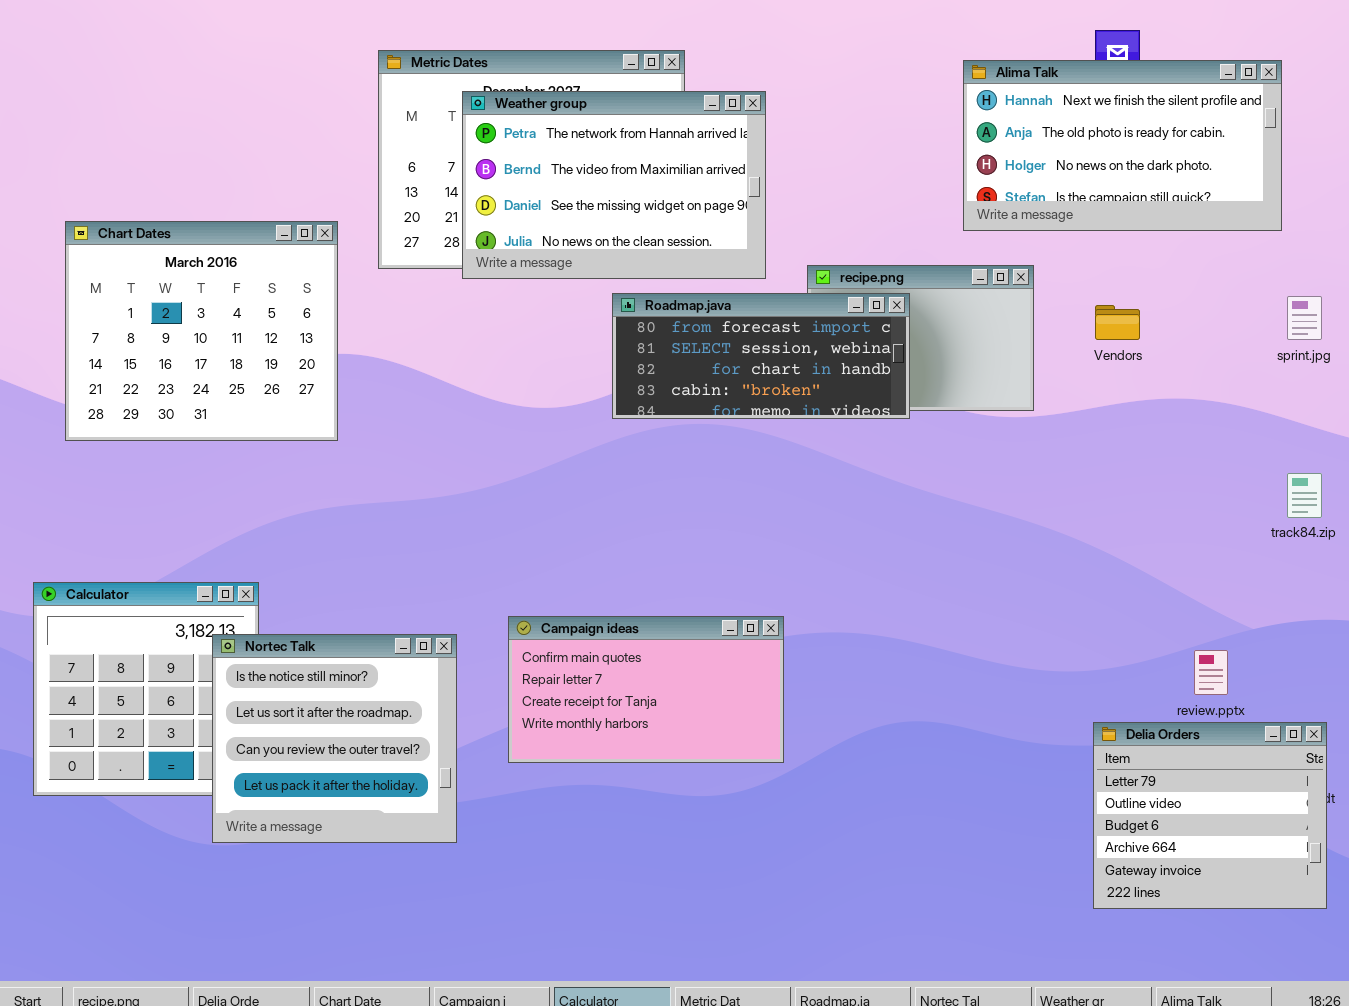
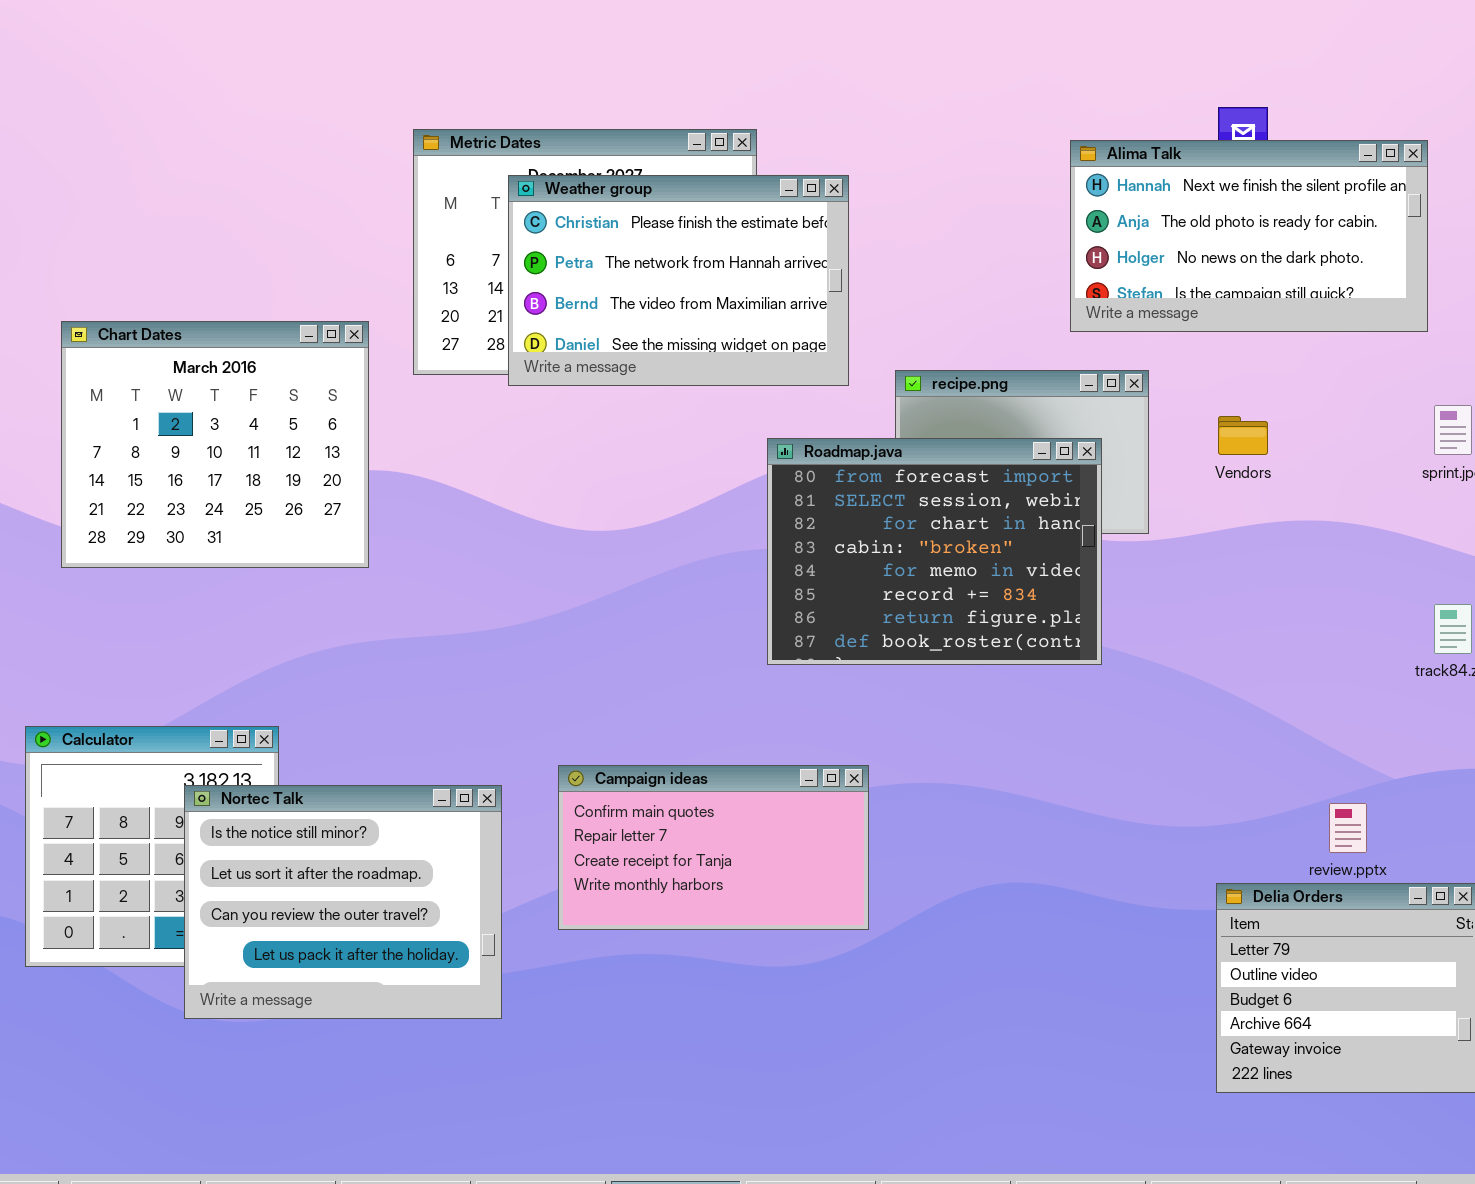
Weather group: [462,91,766,279] -> [508,175,849,386], scrolled up 1 row
Roadmap.java: [612,293,910,419] -> [767,438,1102,665], moved, resized
Nortec Talk: [212,634,457,843] -> [184,785,502,1019], resized

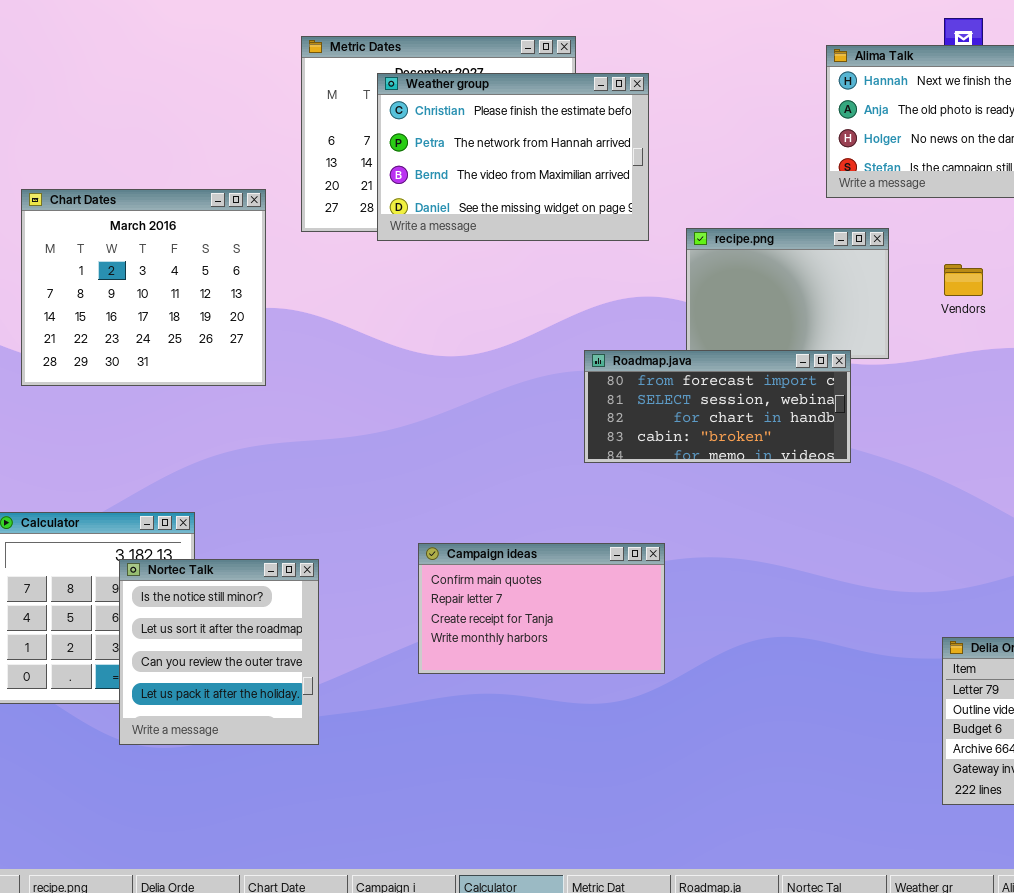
Roadmap.java: [767,438,1102,665] -> [584,350,851,463], resized
Nortec Talk: [184,785,502,1019] -> [119,559,319,745], resized

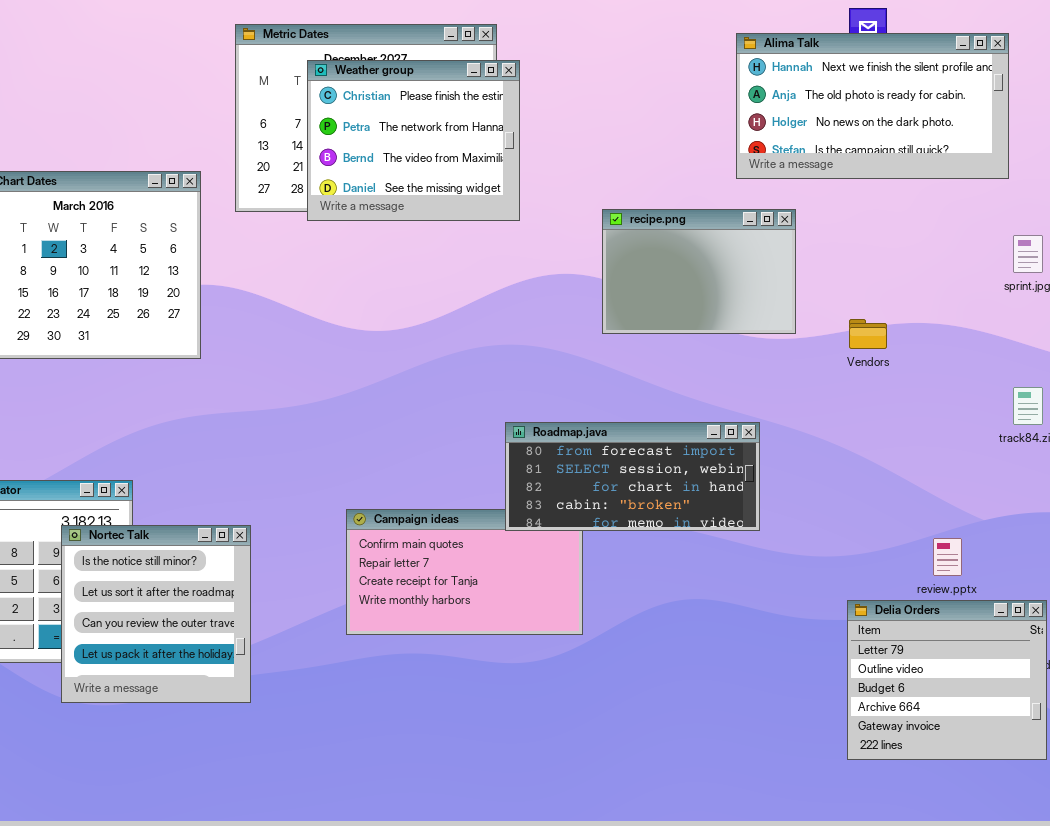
Weather group: [377,73,649,241] -> [307,60,520,221], resized
Vendors: [944,264,983,296] -> [849,319,887,349], moved
Roadmap.java: [584,350,851,463] -> [505,422,760,531], moved

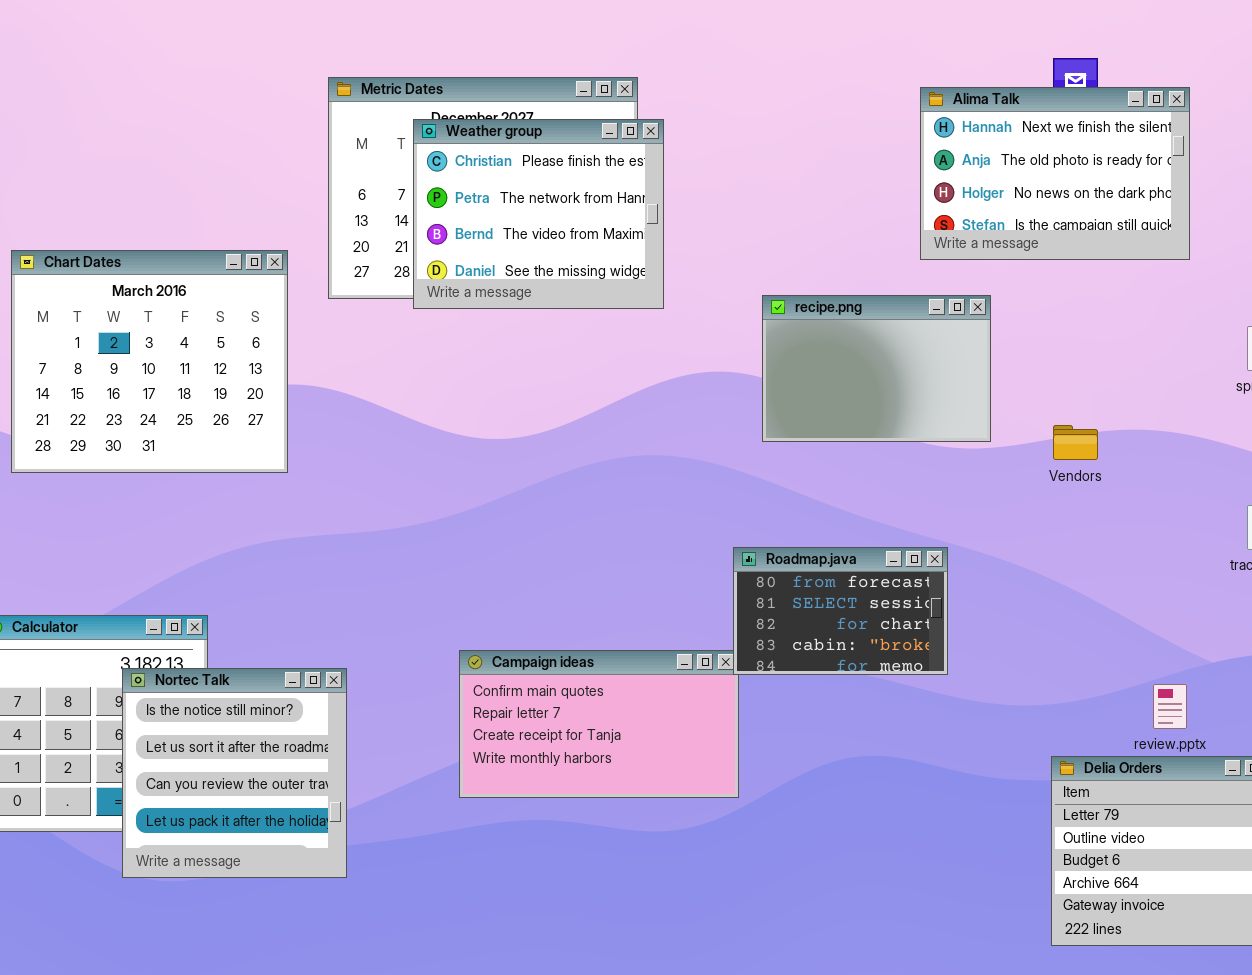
Alima Talk: [736,33,1009,179] -> [920,87,1190,260], resized
Roadmap.java: [505,422,760,531] -> [733,547,948,675], resized

